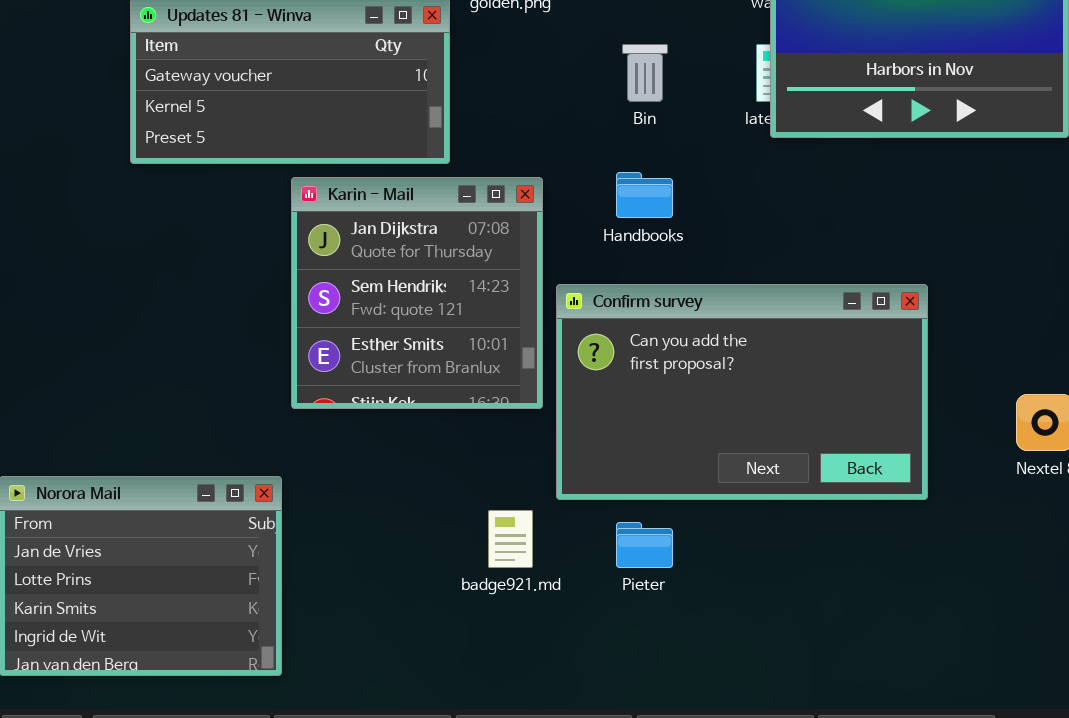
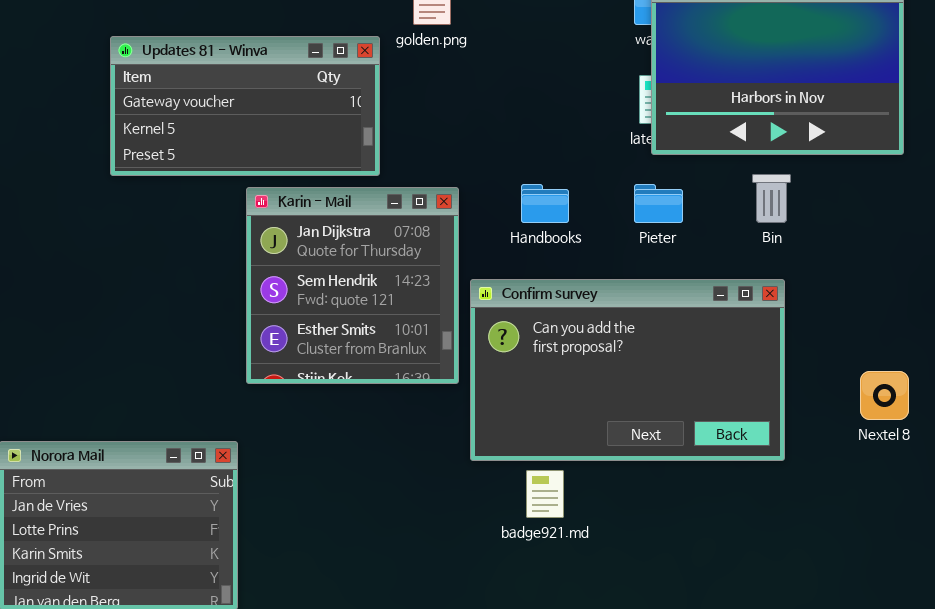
Bin: [622,44,668,102] -> [752,174,791,223], moved
badge921.md: [488,510,533,568] -> [526,470,564,518], moved
Pieter: [616,522,673,568] -> [634,184,683,223], moved

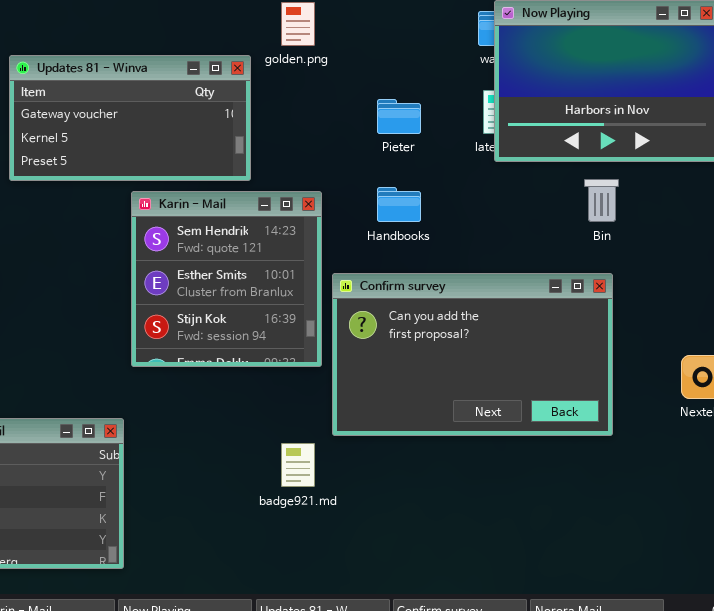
Pieter: [634,184,683,223] -> [377,99,421,134], moved
Karin - Mail: [246,187,459,384] -> [131,191,322,367], scrolled down 1 row
badge921.md: [526,470,564,518] -> [281,443,315,487], moved

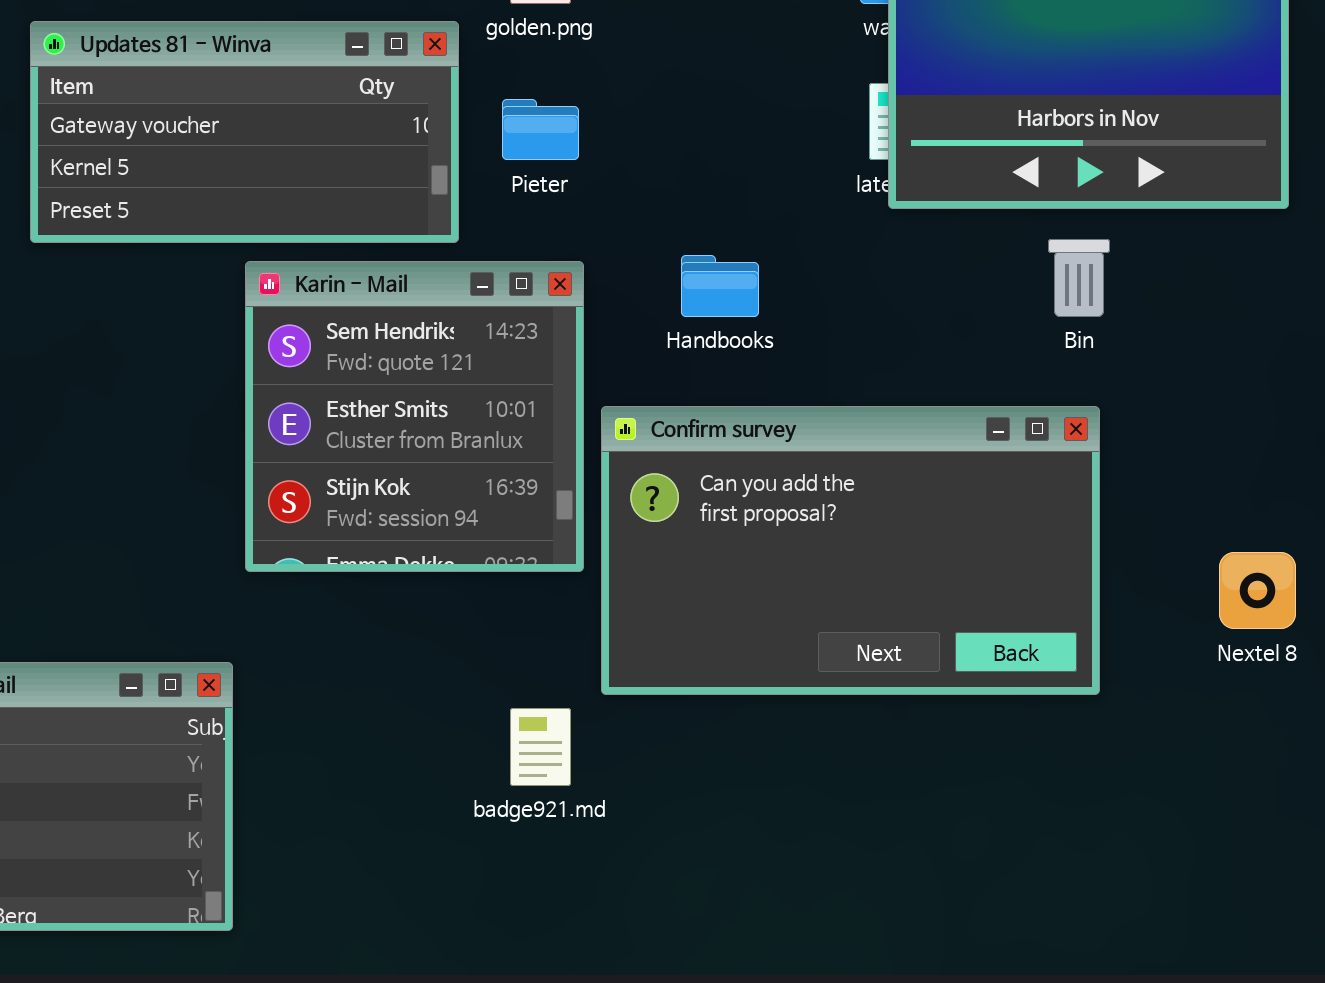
Pieter: [377,99,421,134] -> [502,99,579,160], moved

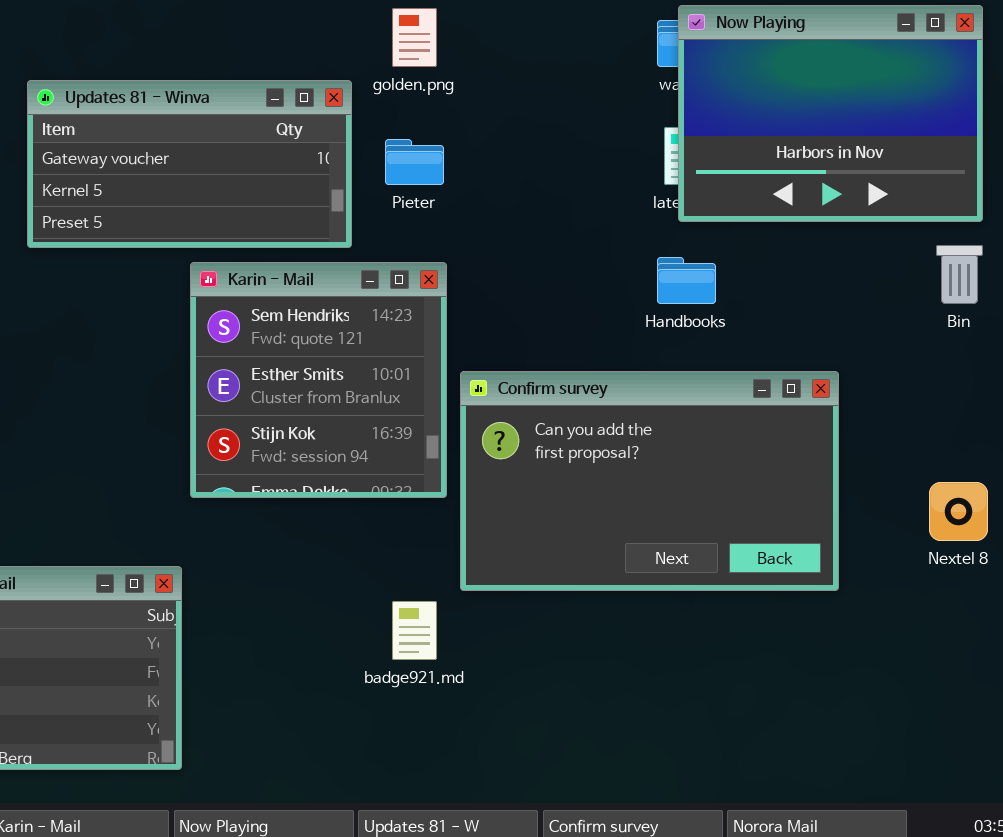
Bin: [1048,239,1110,317] -> [936,245,983,304], moved
Handbooks: [681,255,759,317] -> [657,257,716,304], moved

